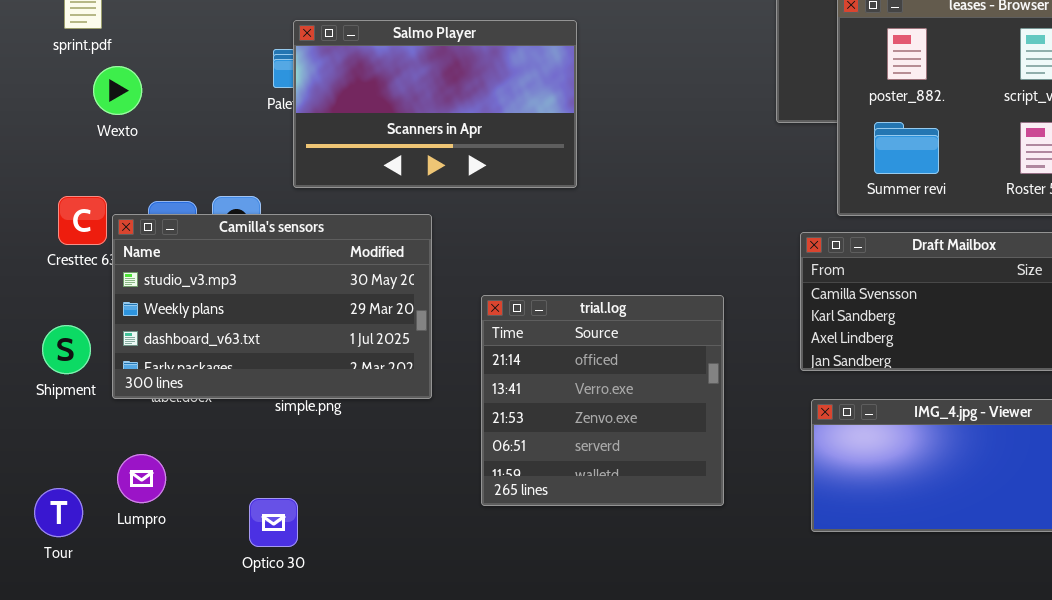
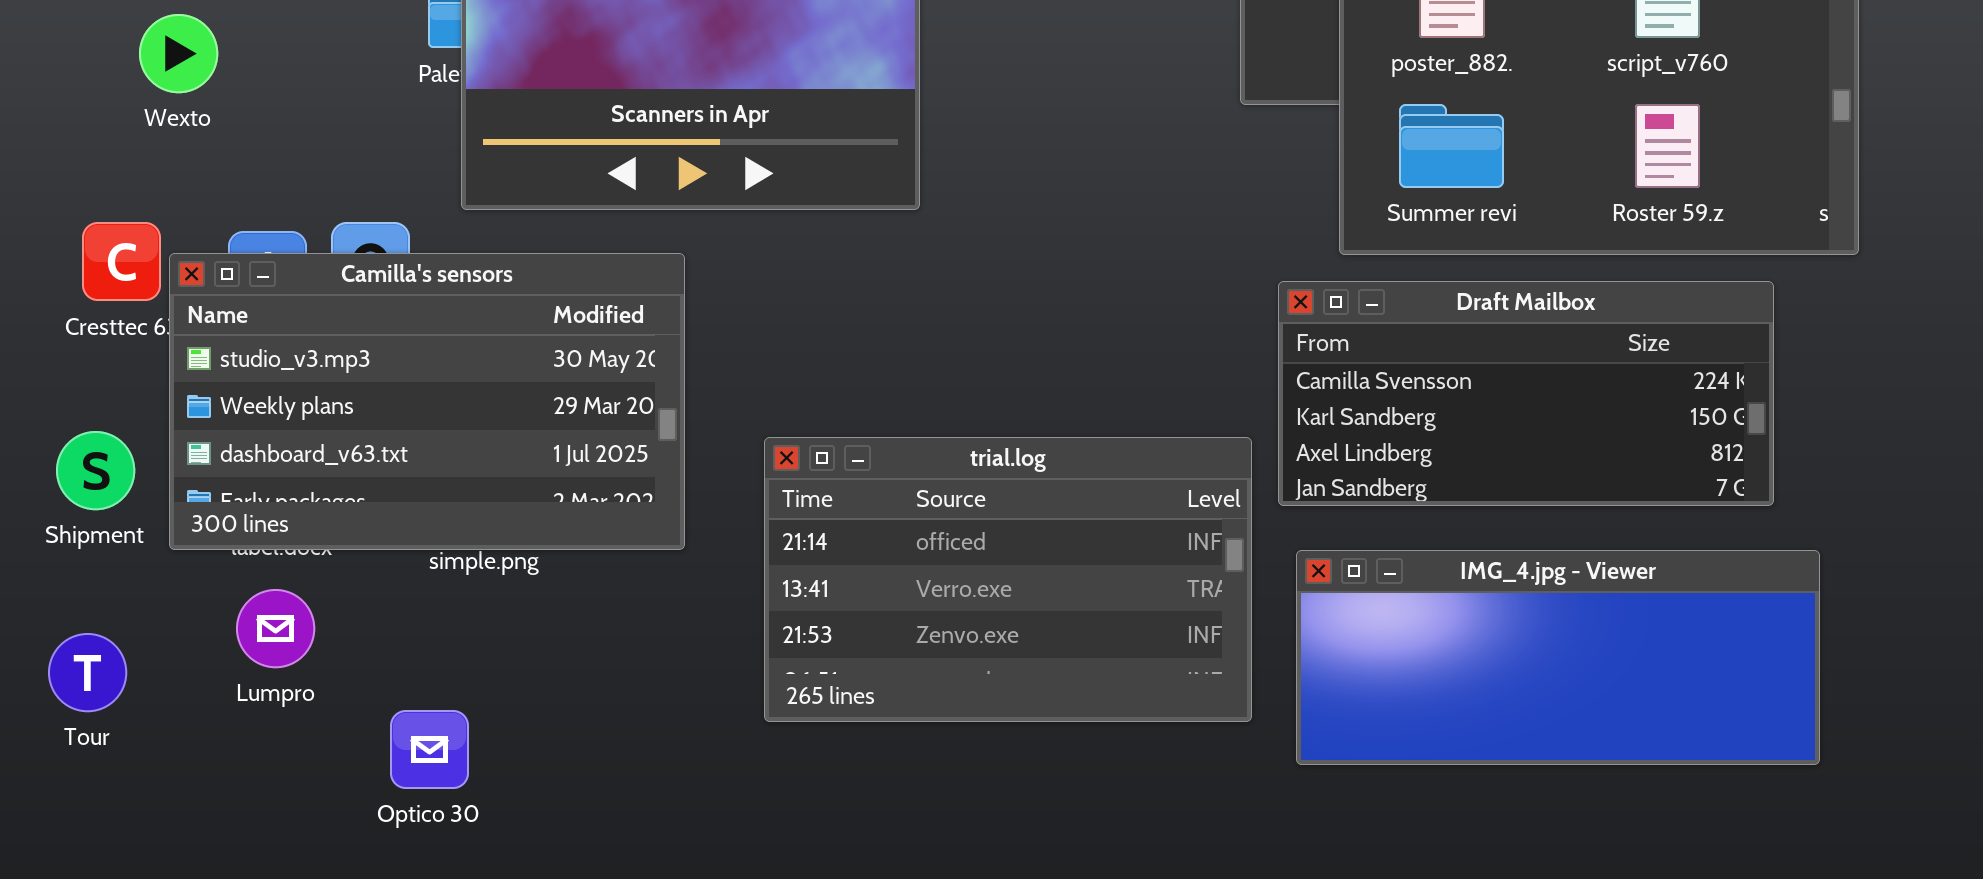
trial.log: [481,295,724,506] -> [764,437,1252,722], resized
Lumpro: [117,454,166,503] -> [236,589,315,668], moved
Tour: [34,488,83,537] -> [48,633,127,712], moved

